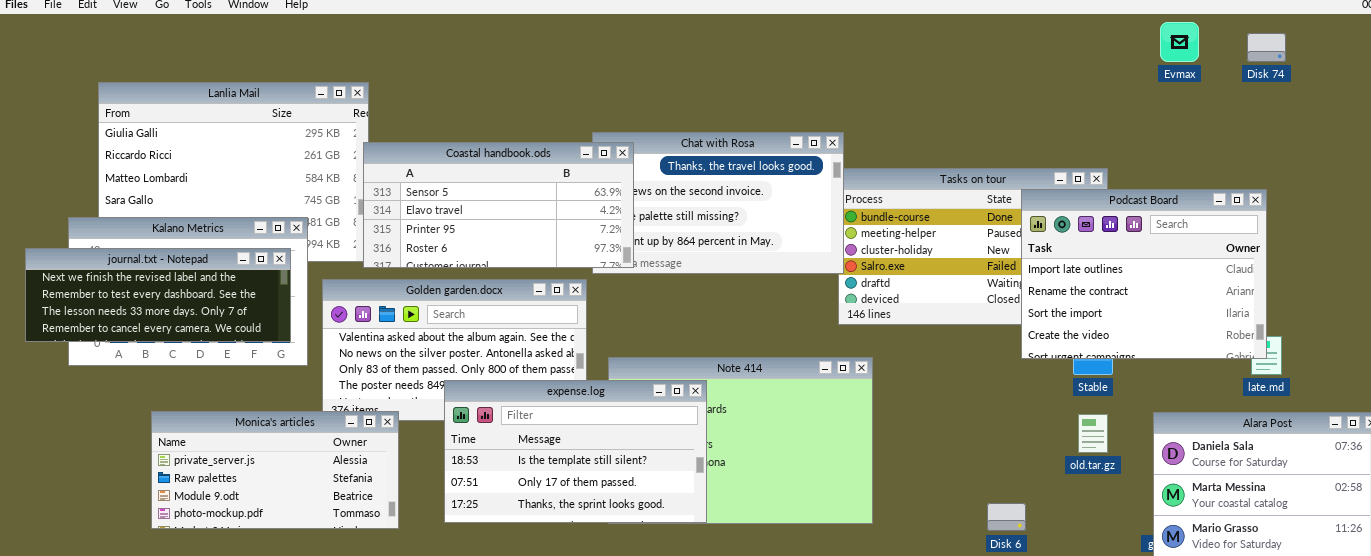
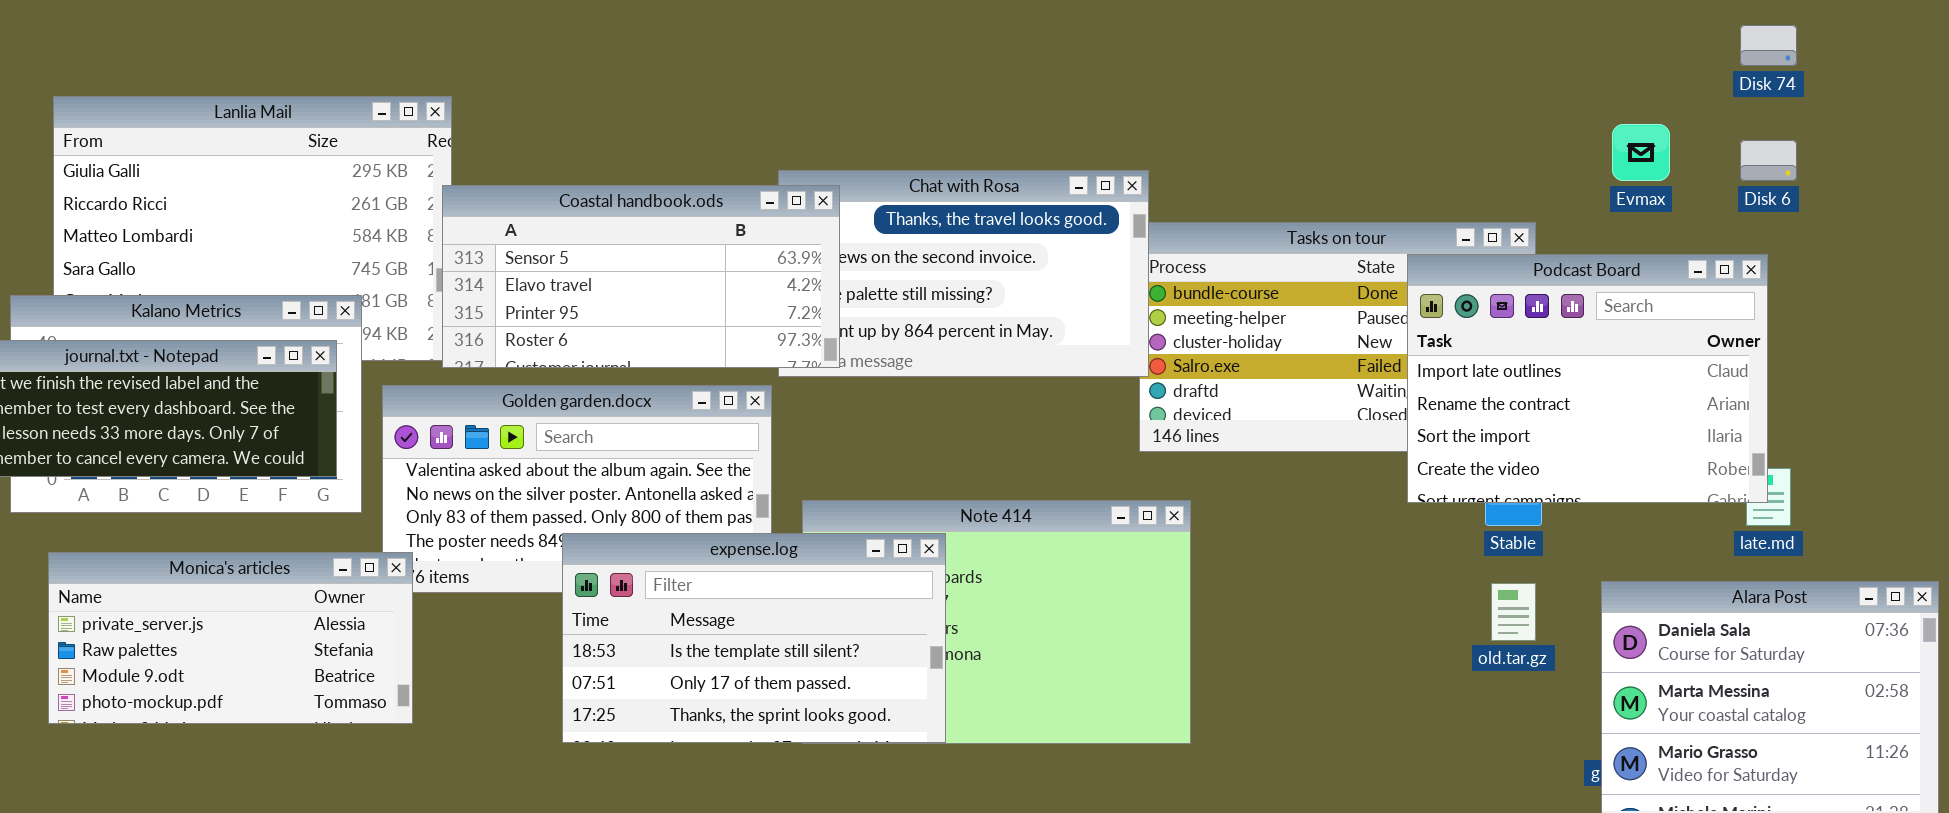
Evmax: [1160,22,1199,62] -> [1612,124,1670,181], moved
Monica's articles: [151,411,399,529] -> [48,552,413,724], moved
Disk 6: [987,503,1026,531] -> [1740,140,1797,181], moved

